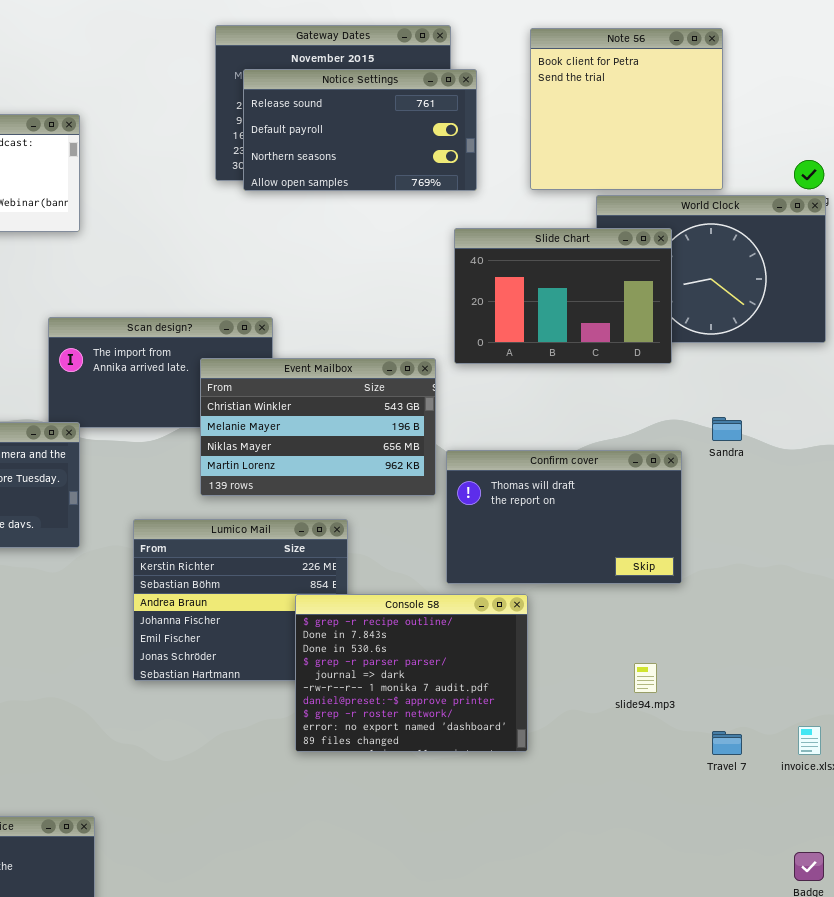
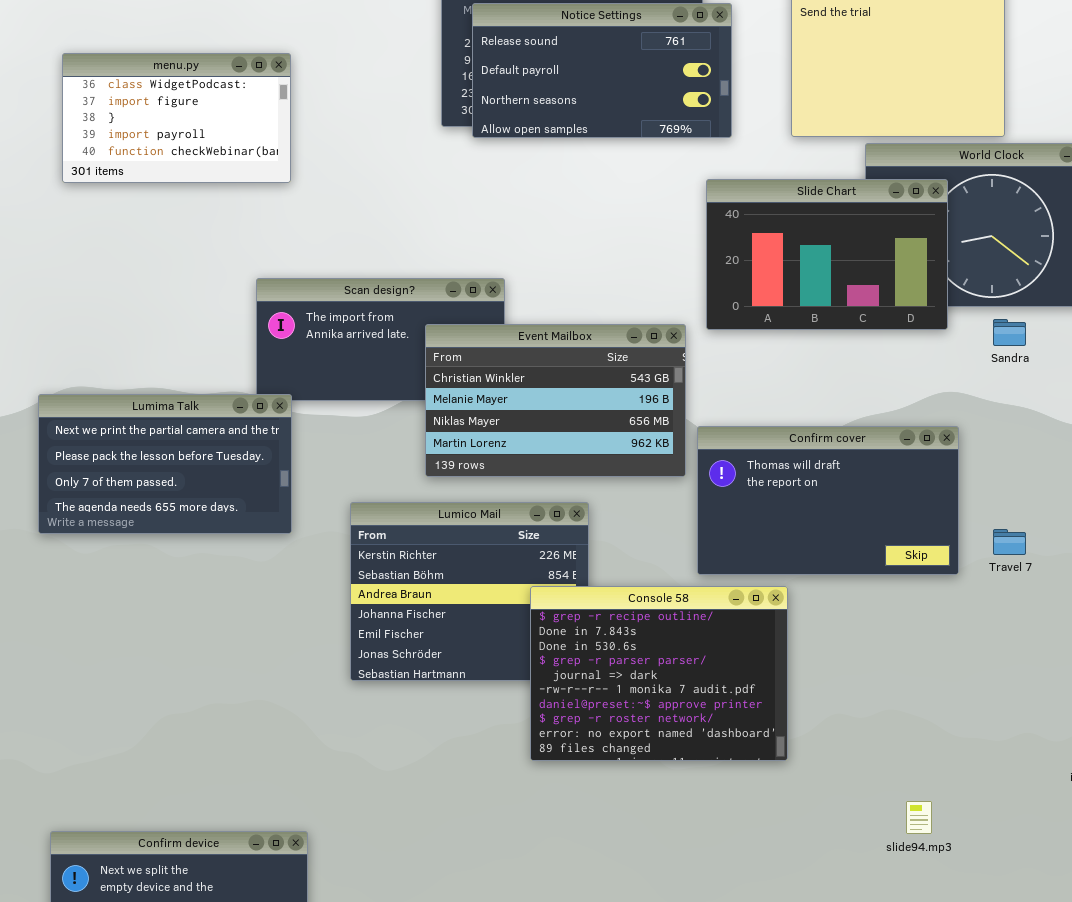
Sandra: [712,417,742,441] -> [993,319,1026,346], moved
slide94.mp3: [634,663,657,693] -> [906,801,932,834], moved
Travel 7: [712,731,742,755] -> [993,529,1026,555], moved

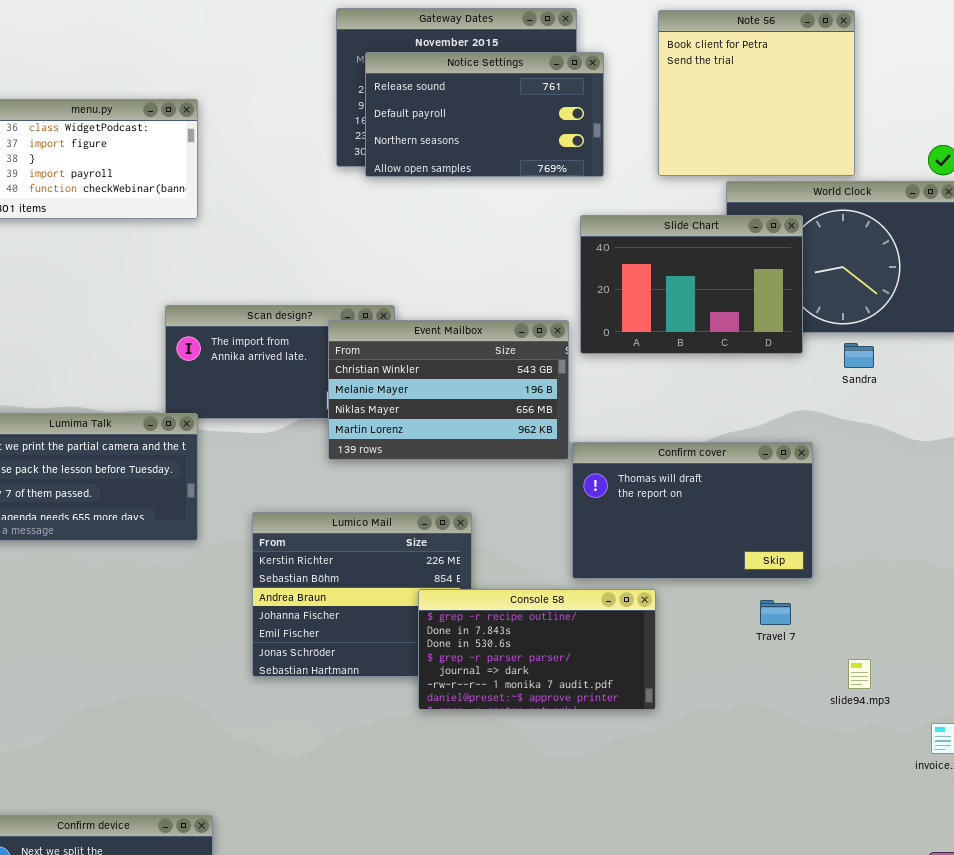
Event Mailbox: [425,324,686,477] -> [328,320,569,460], moved
Travel 7: [993,529,1026,555] -> [760,600,791,625], moved
Console 58: [530,586,788,761] -> [418,589,656,710], resized
slide94.mp3: [906,801,932,834] -> [848,659,871,689], moved

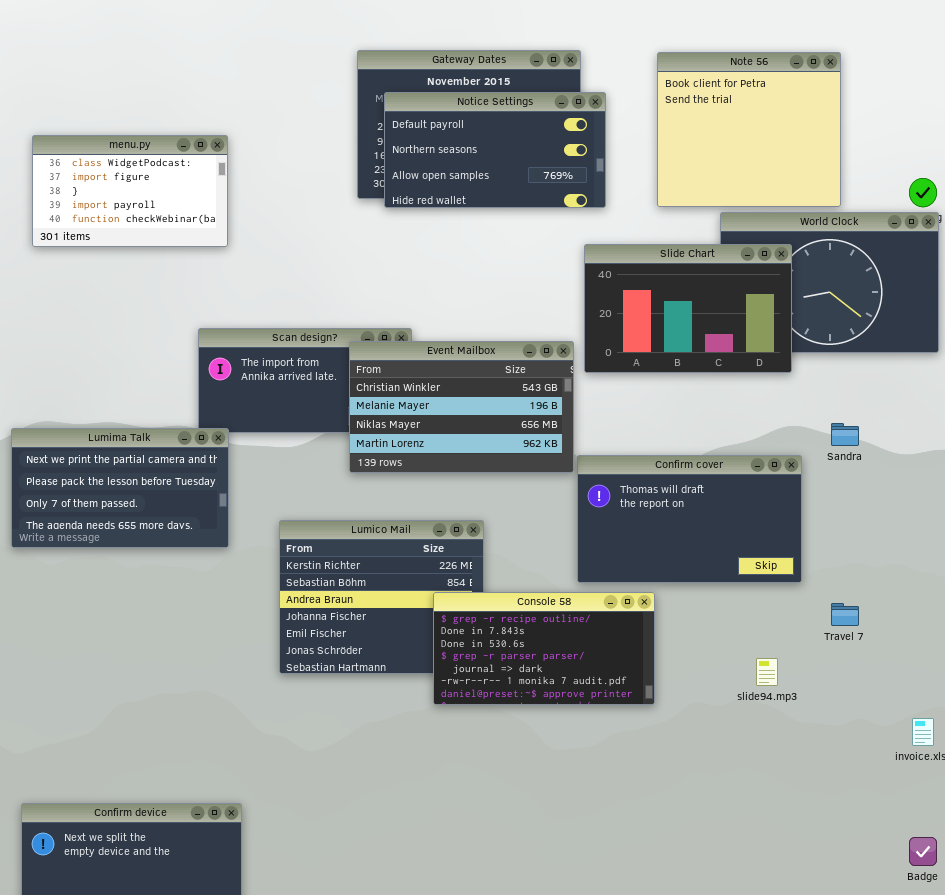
Notice Settings: [365,52,604,177] -> [384,92,606,208], scrolled down 1 row
Sandra: [844,343,874,368] -> [831,423,859,446], moved
Travel 7: [760,600,791,625] -> [831,603,859,626], moved
slide94.mp3: [848,659,871,689] -> [756,658,778,686], moved

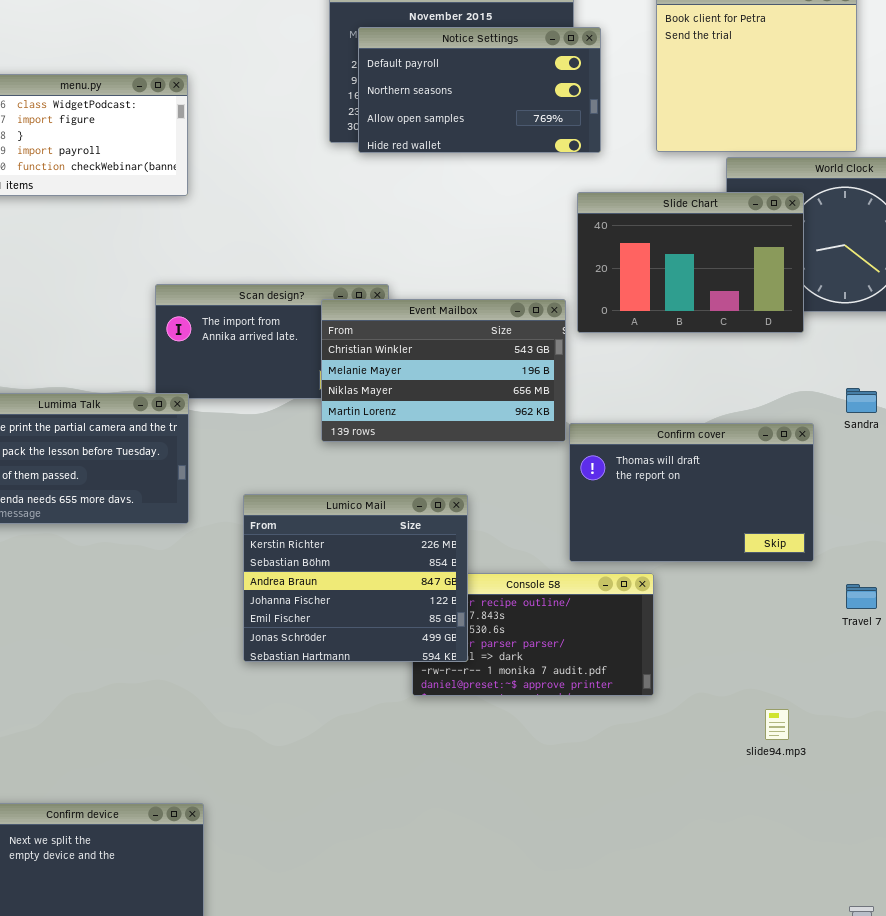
Lumico Mail: [279,520,484,674] -> [243,494,468,662], raised
slide94.mp3: [756,658,778,686] -> [765,709,789,740], moved

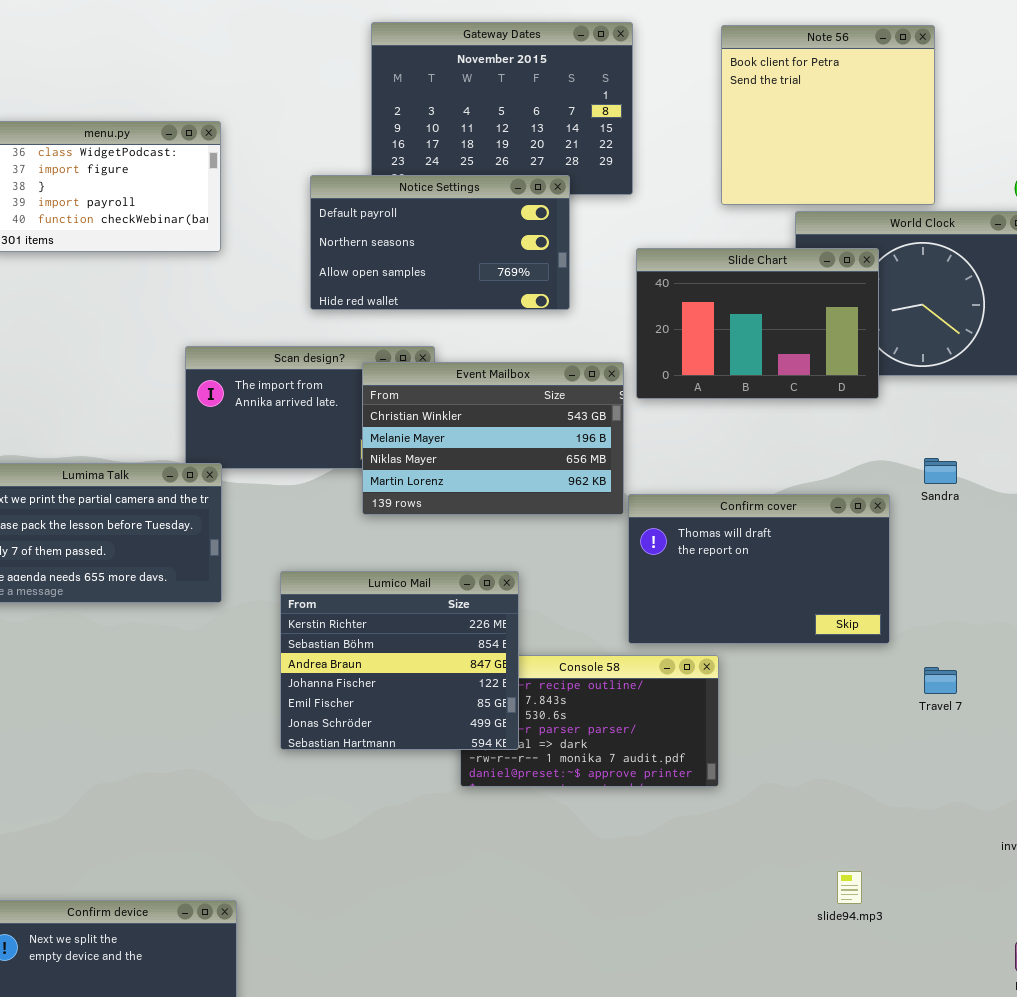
Notice Settings: [358,27,601,153] -> [310,175,570,310], moved
slide94.mp3: [765,709,789,740] -> [837,871,862,904], moved

